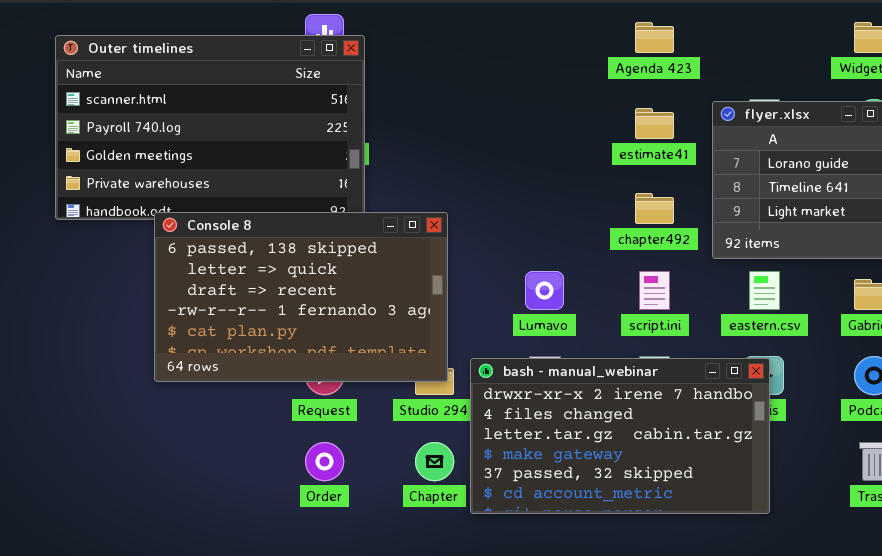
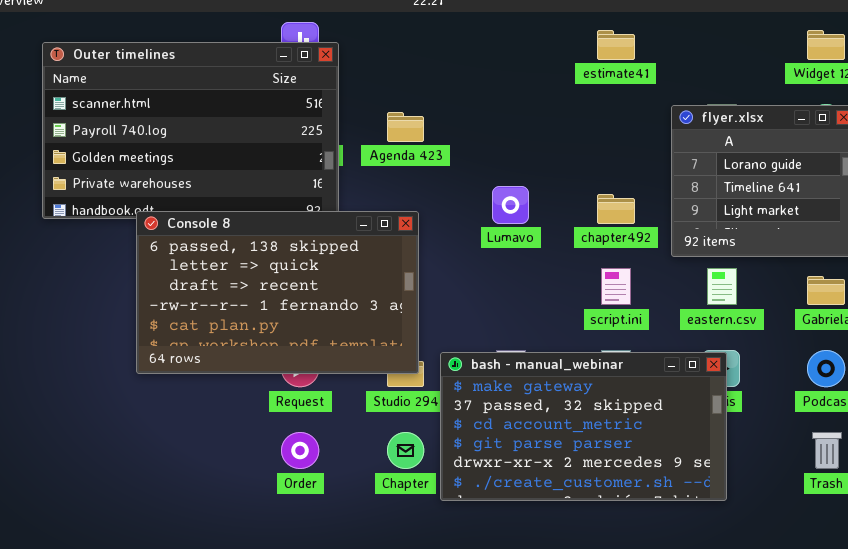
Agenda 423: [635,22,674,53] -> [387,112,424,142], moved
estimate41: [635,108,674,139] -> [597,30,635,60], moved
Lumavo: [525,271,564,310] -> [492,186,529,224], moved
bash - manual_webinar: [470,358,770,514] -> [440,352,727,501], scrolled down 3 rows

